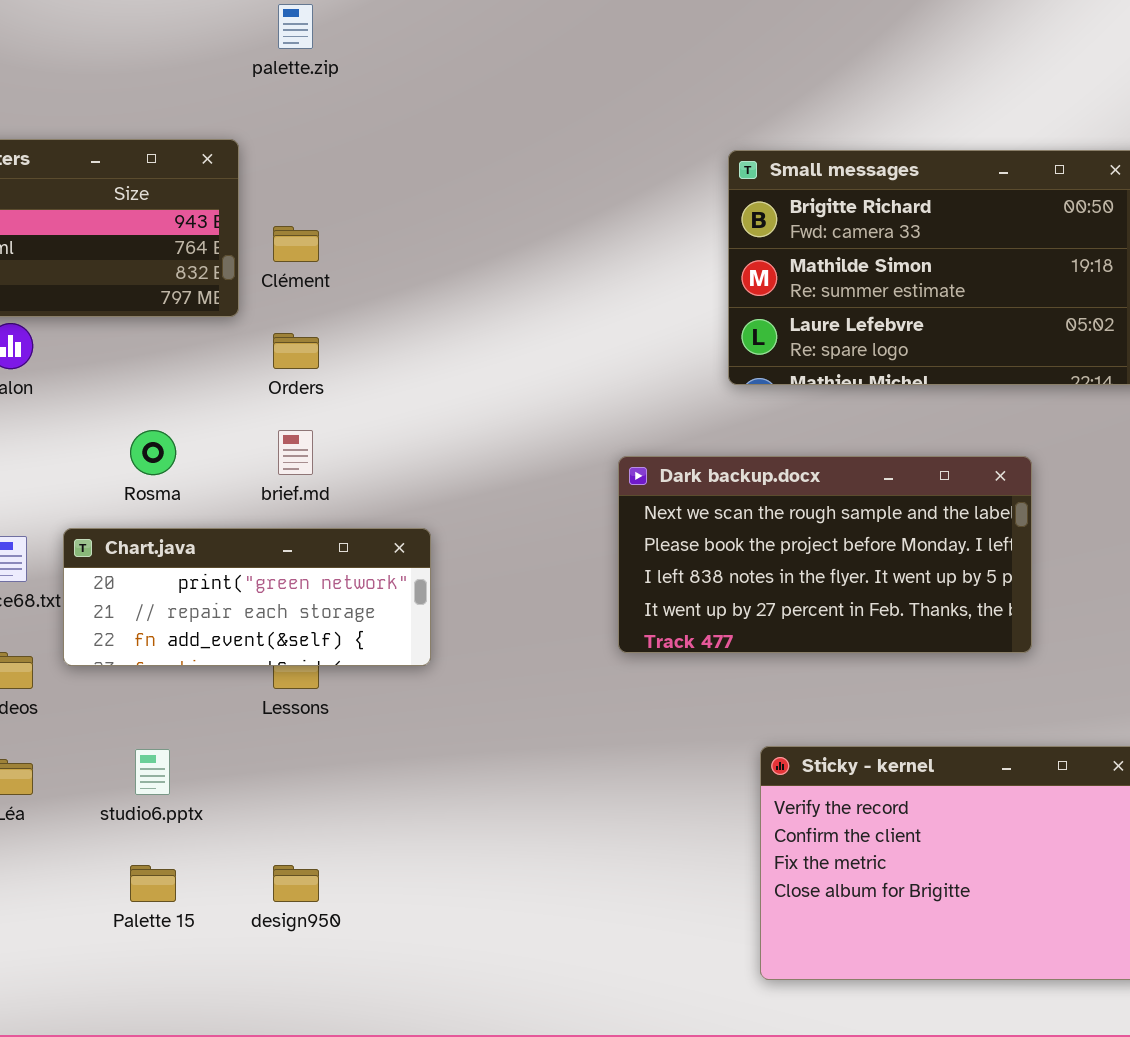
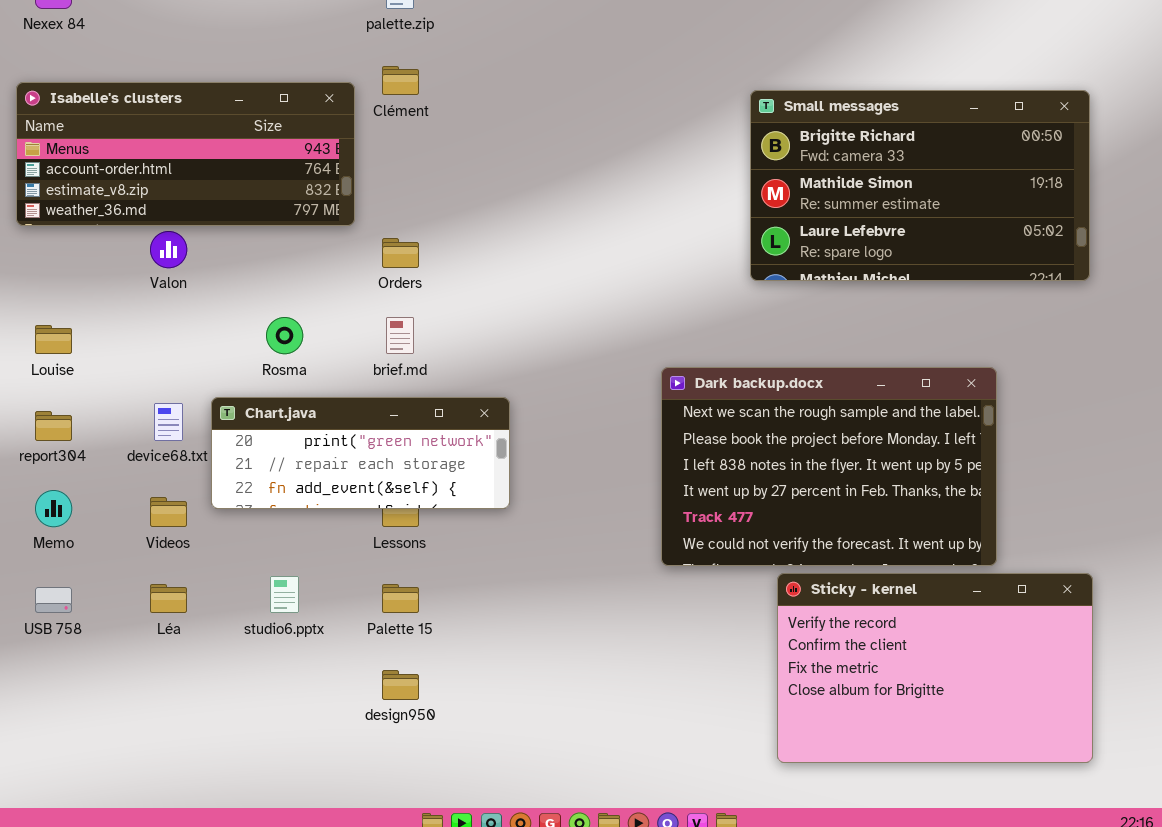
Clément: [273,226,319,262] -> [382,66,419,95], moved
Dark backup.docx: [618,456,1032,653] -> [661,367,997,566], moved, resized
Palette 15: [130,865,176,902] -> [382,584,419,613], moved

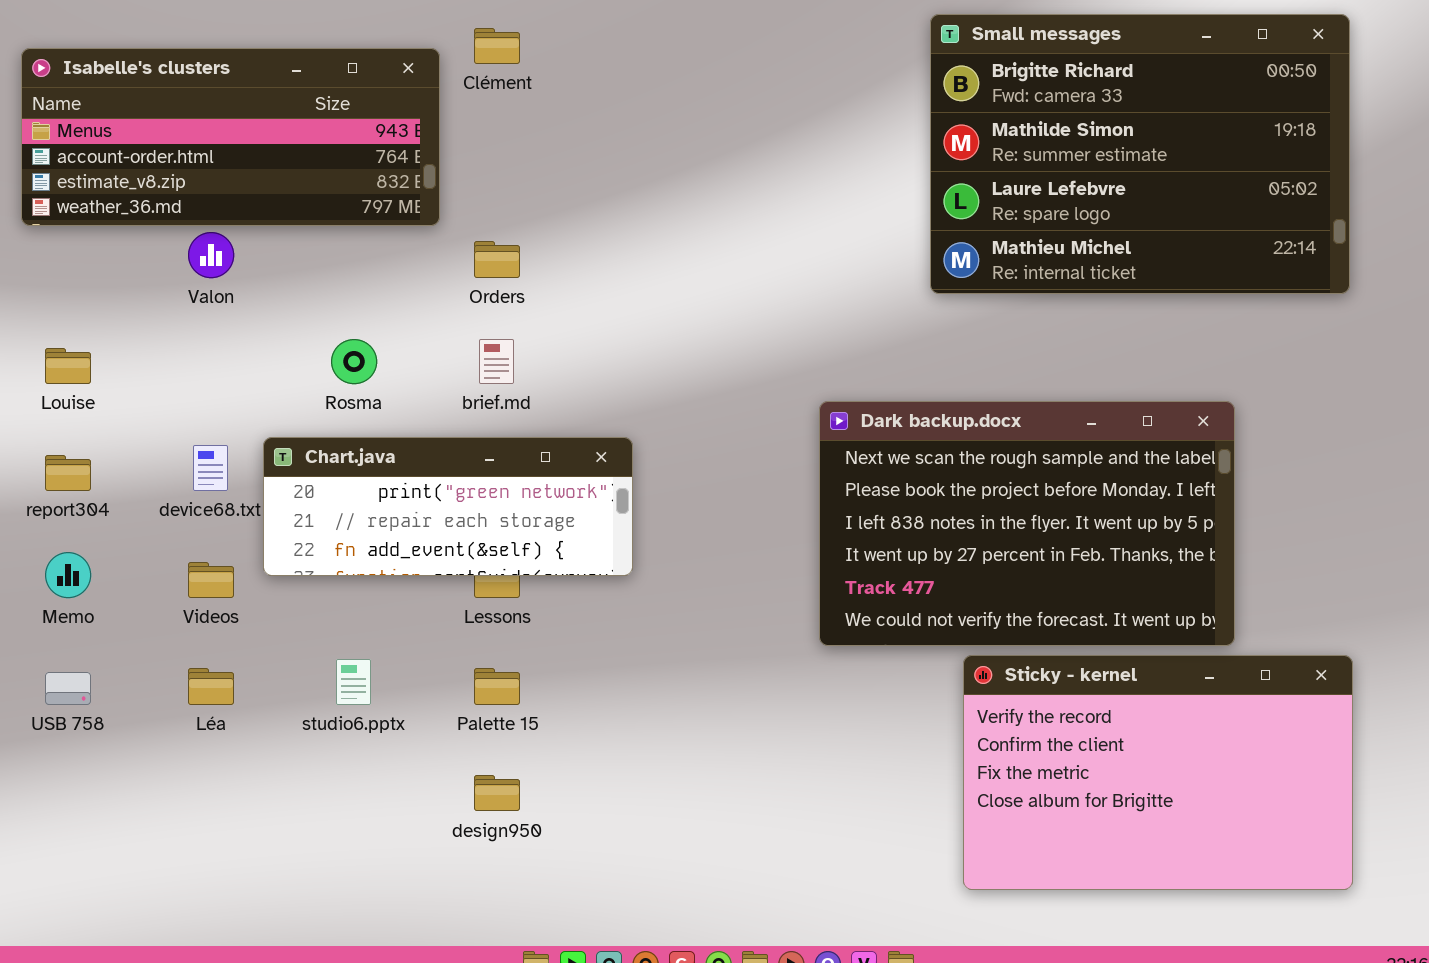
Small messages: [750,90,1090,281] -> [930,14,1350,294], resized

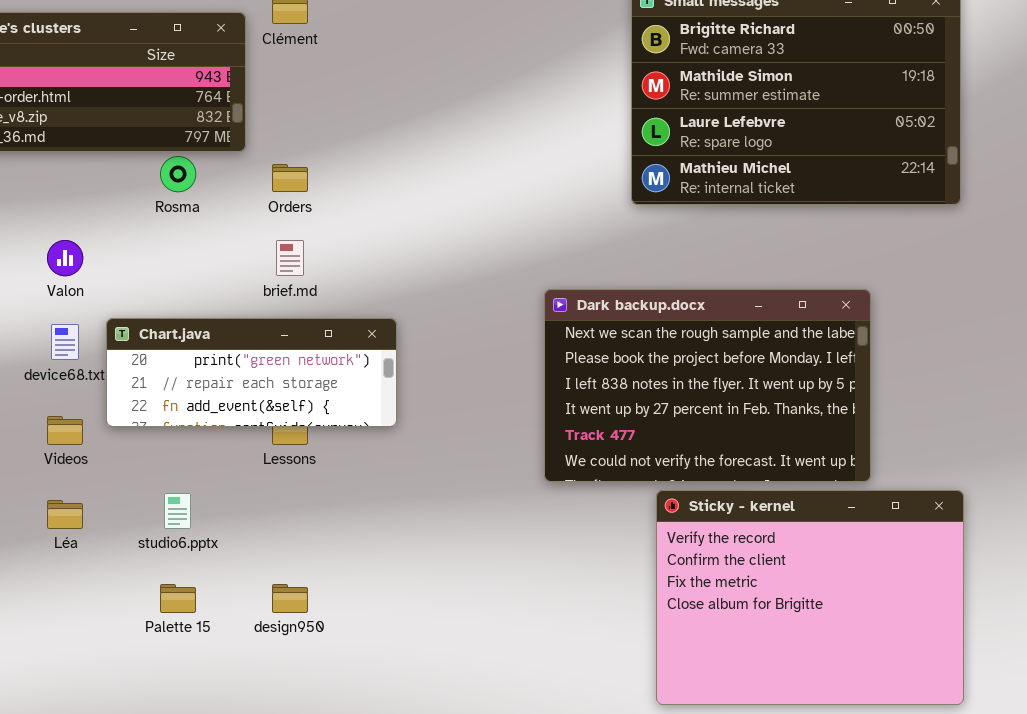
Valon: [188,232,234,278] -> [47,240,83,276], moved
Rosma: [331,339,377,384] -> [160,156,196,192], moved
Sticky - kernel: [963,655,1353,890] -> [656,490,964,705], resized
Palette 15: [474,668,520,705] -> [160,584,196,613], moved

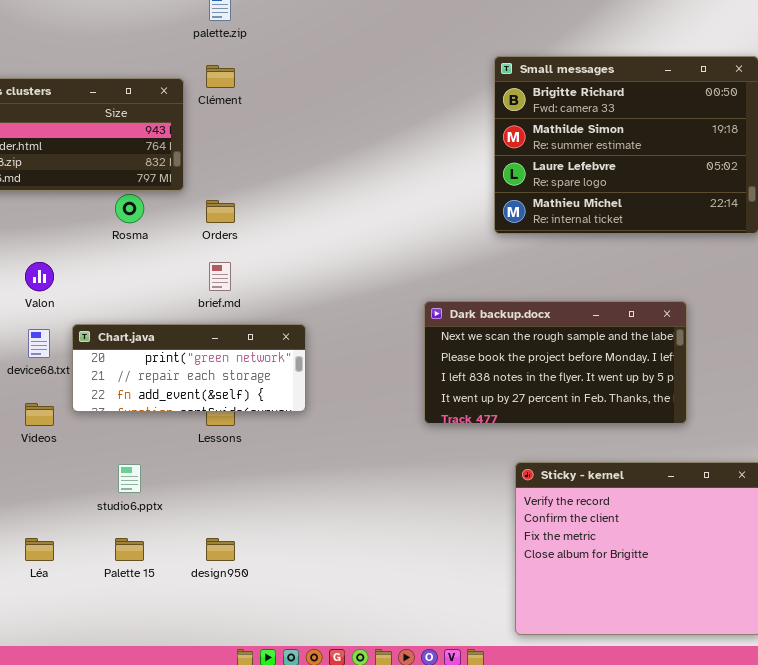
Dark backup.docx: [544,289,871,482] -> [424,301,687,424], resized
Léa: [47,500,83,529] -> [25,538,54,561], moved

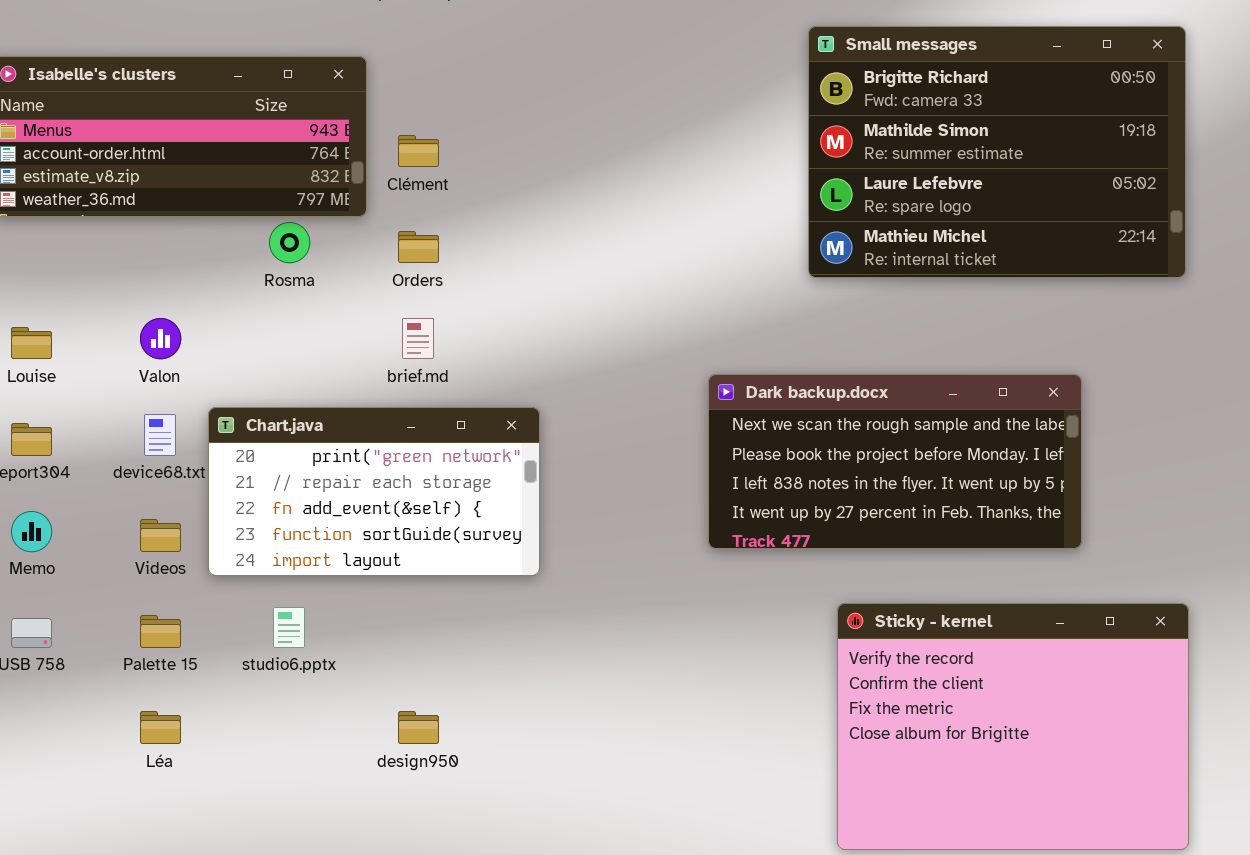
Clément: [206,65,235,88] -> [398,135,439,167], moved
Chart.java: [72,324,306,412] -> [208,407,540,576], resized
Palette 15: [115,538,144,561] -> [140,615,181,648], moved

